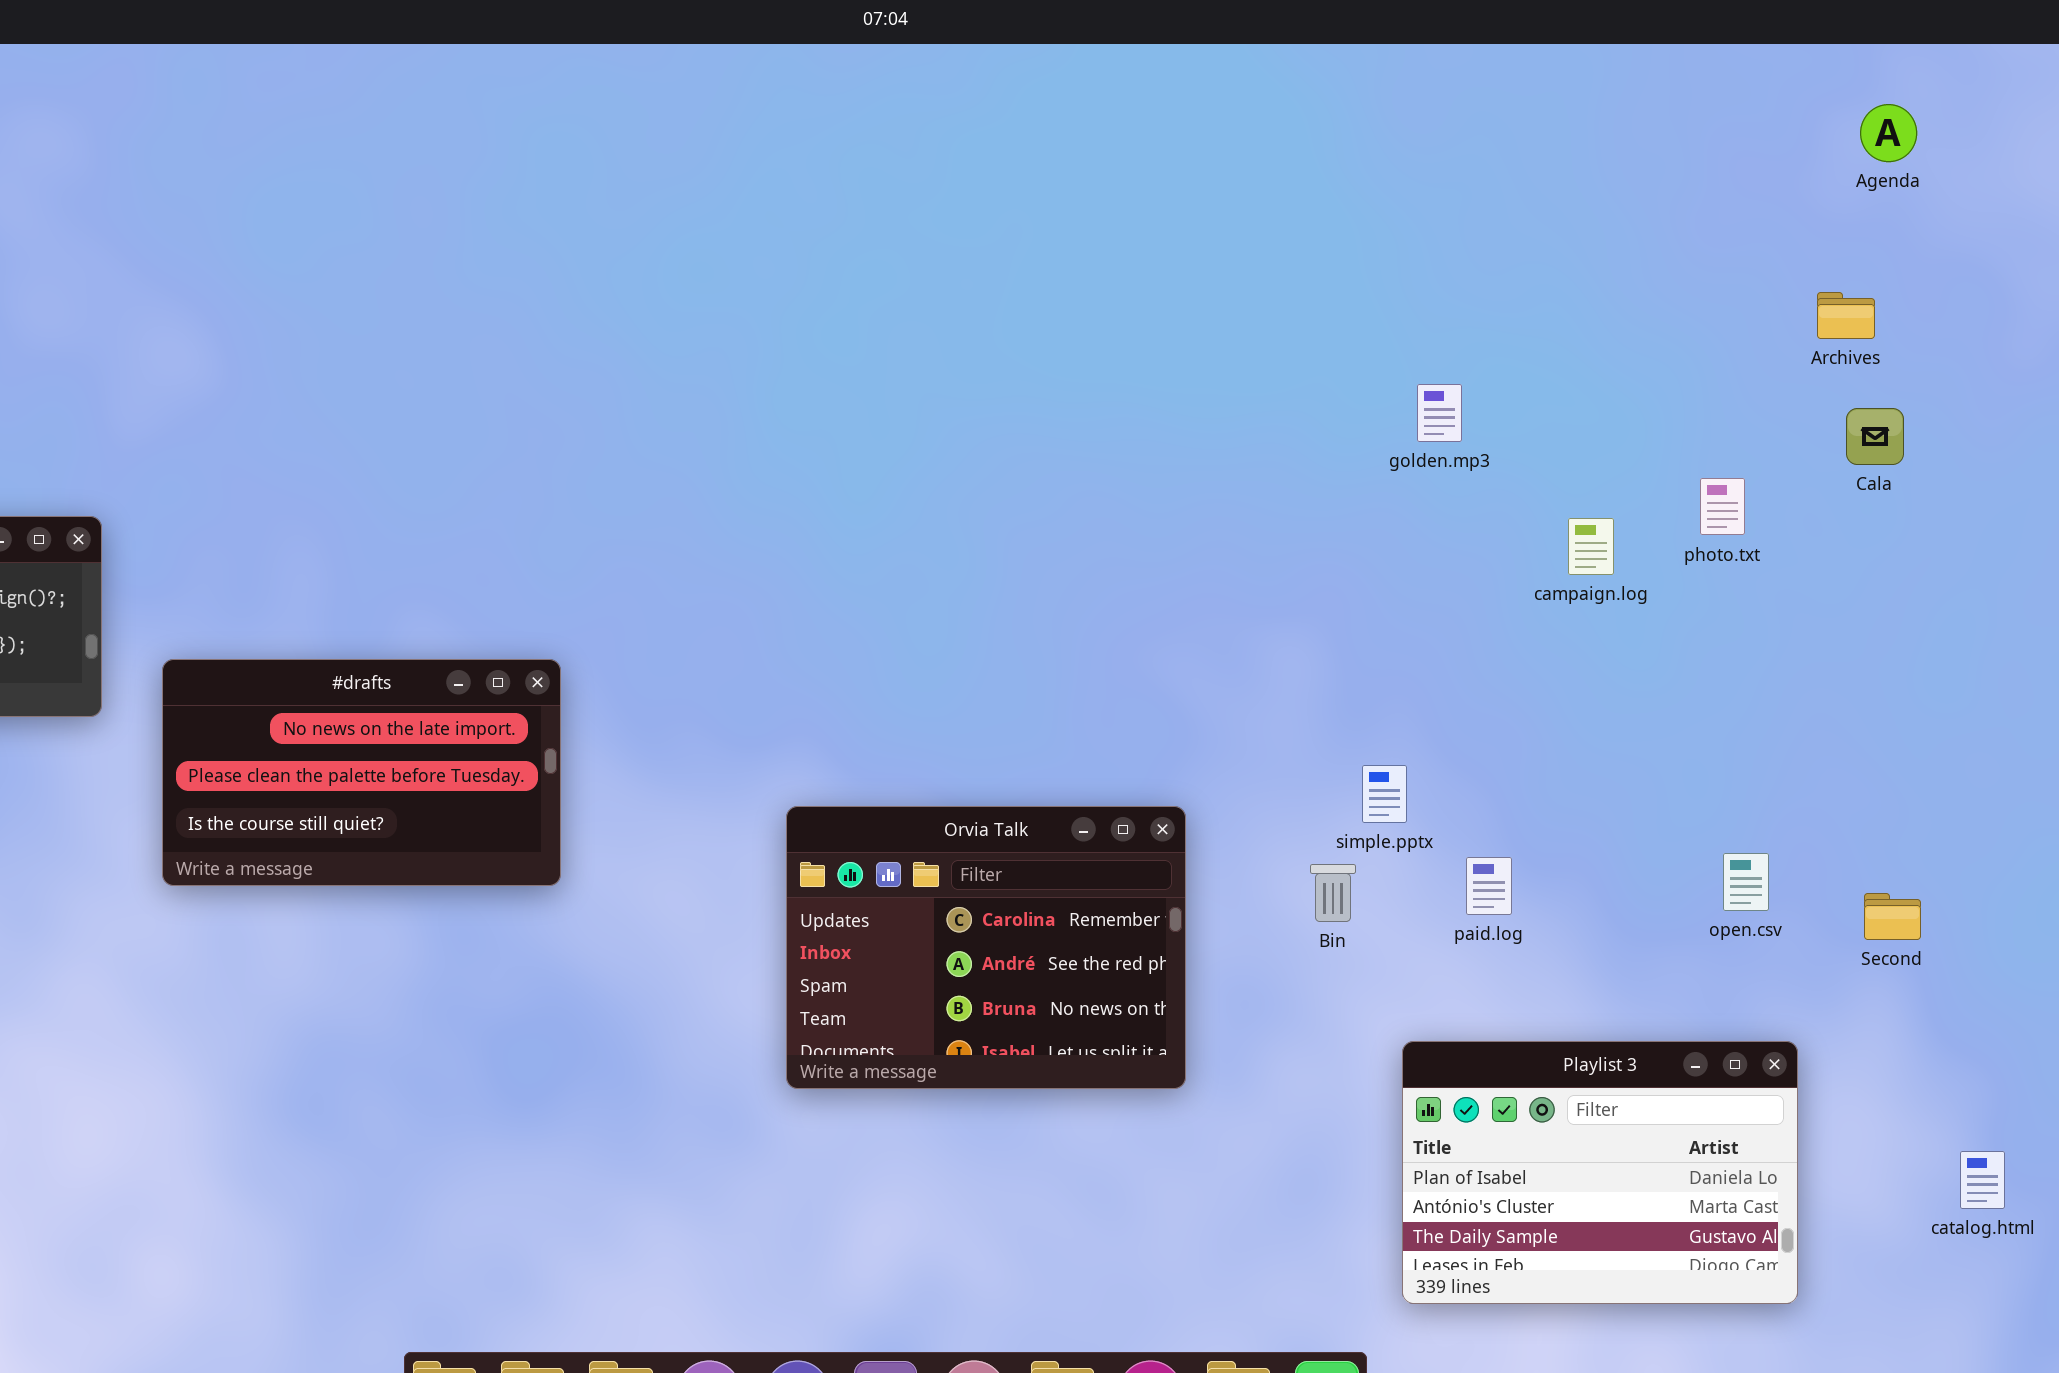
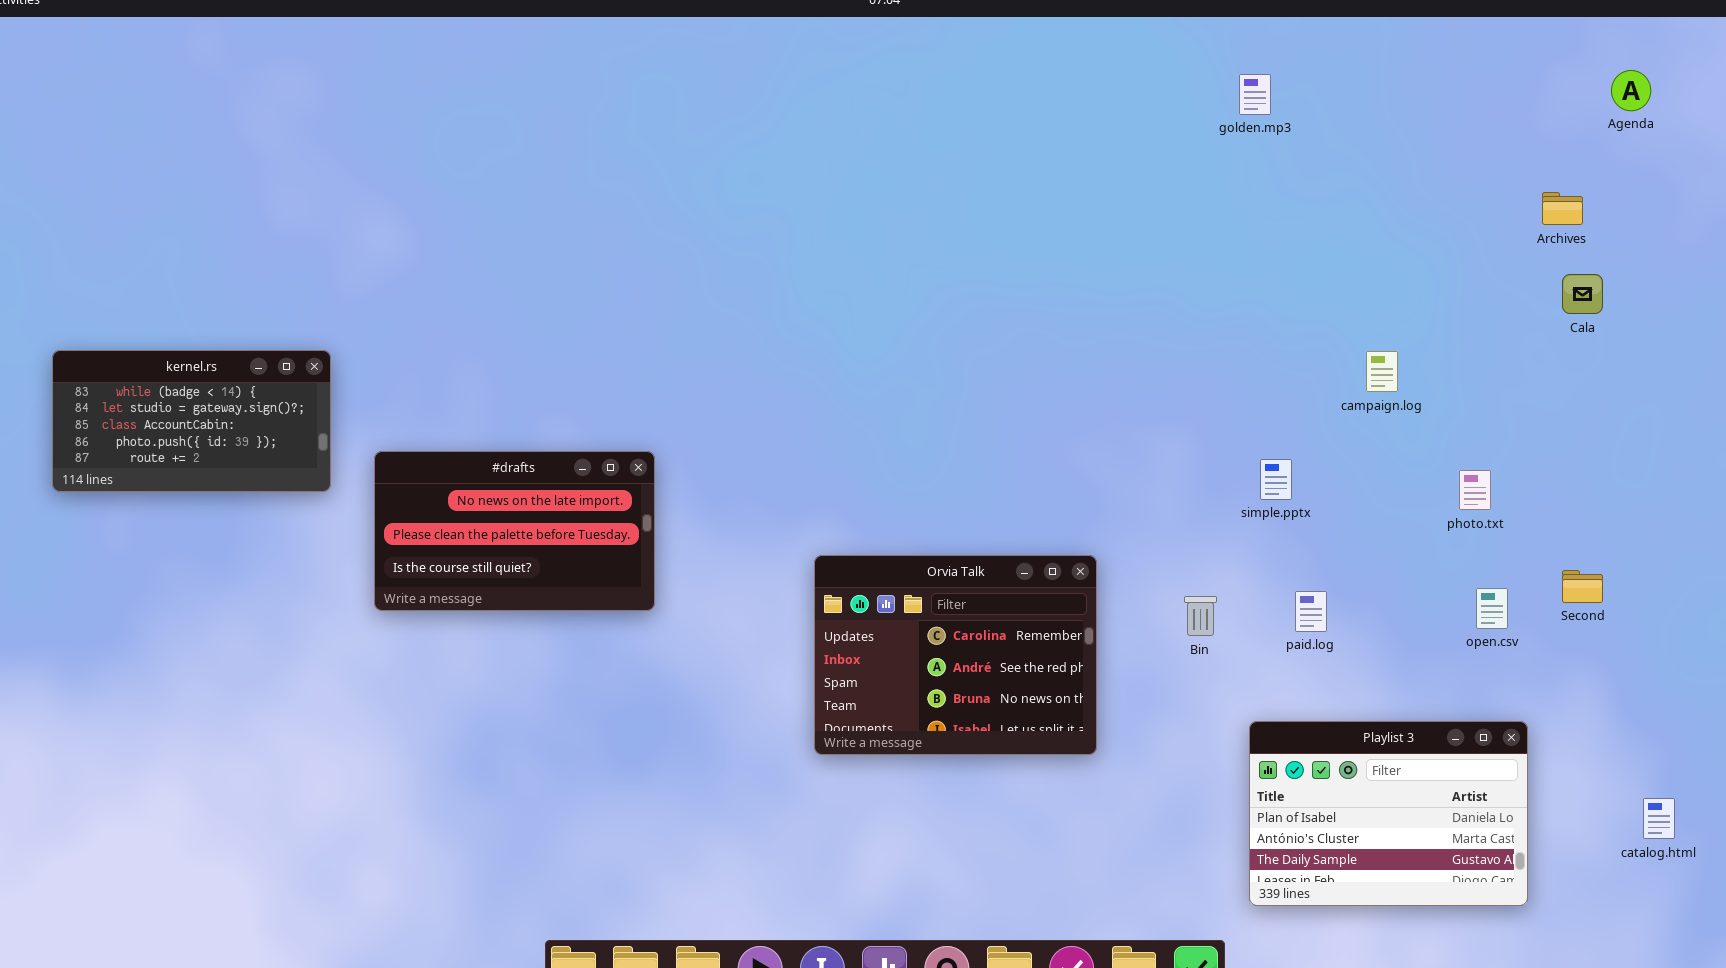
Agenda: [1860,104,1917,162] -> [1611,70,1651,111], moved
golden.mp3: [1417,384,1462,442] -> [1239,74,1271,115], moved
photo.txt: [1700,478,1745,535] -> [1459,470,1491,510], moved
simple.pptx: [1362,765,1407,823] -> [1260,459,1292,500], moved
Second: [1864,893,1921,940] -> [1562,570,1603,603], moved

